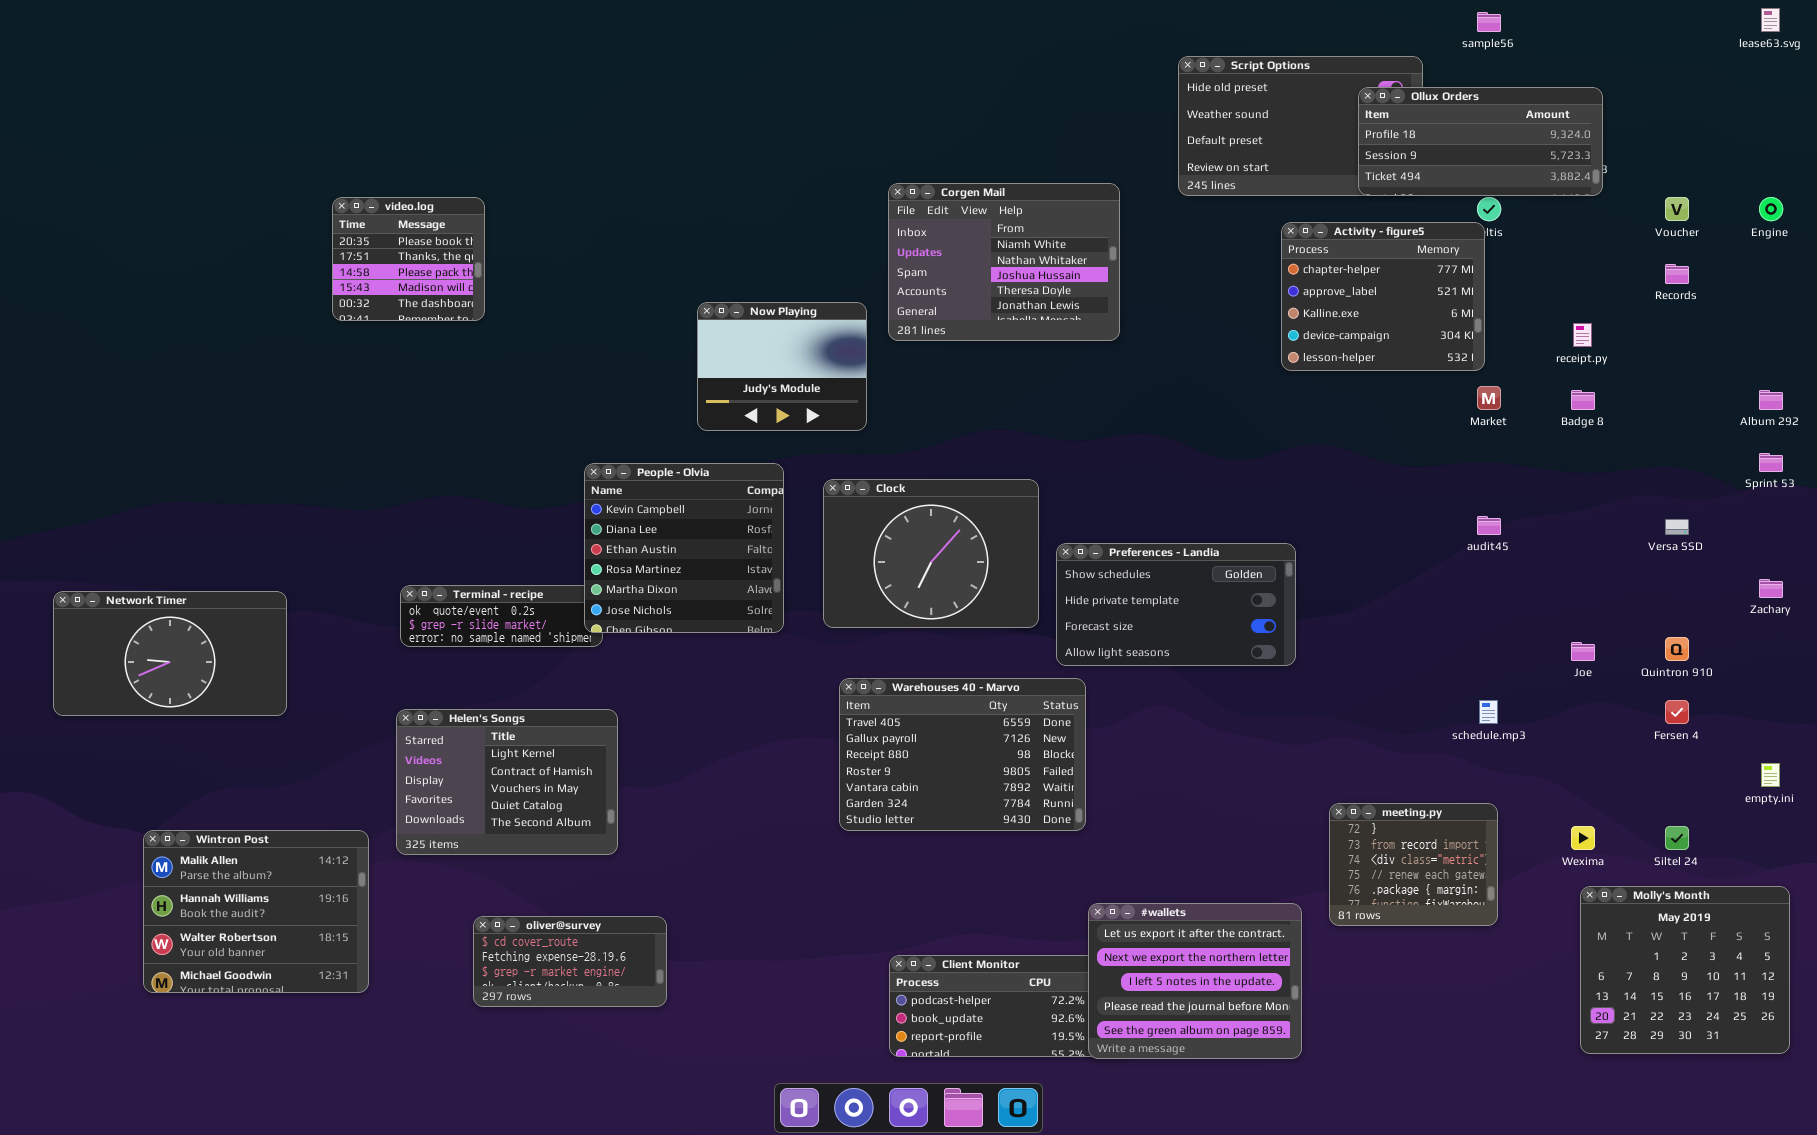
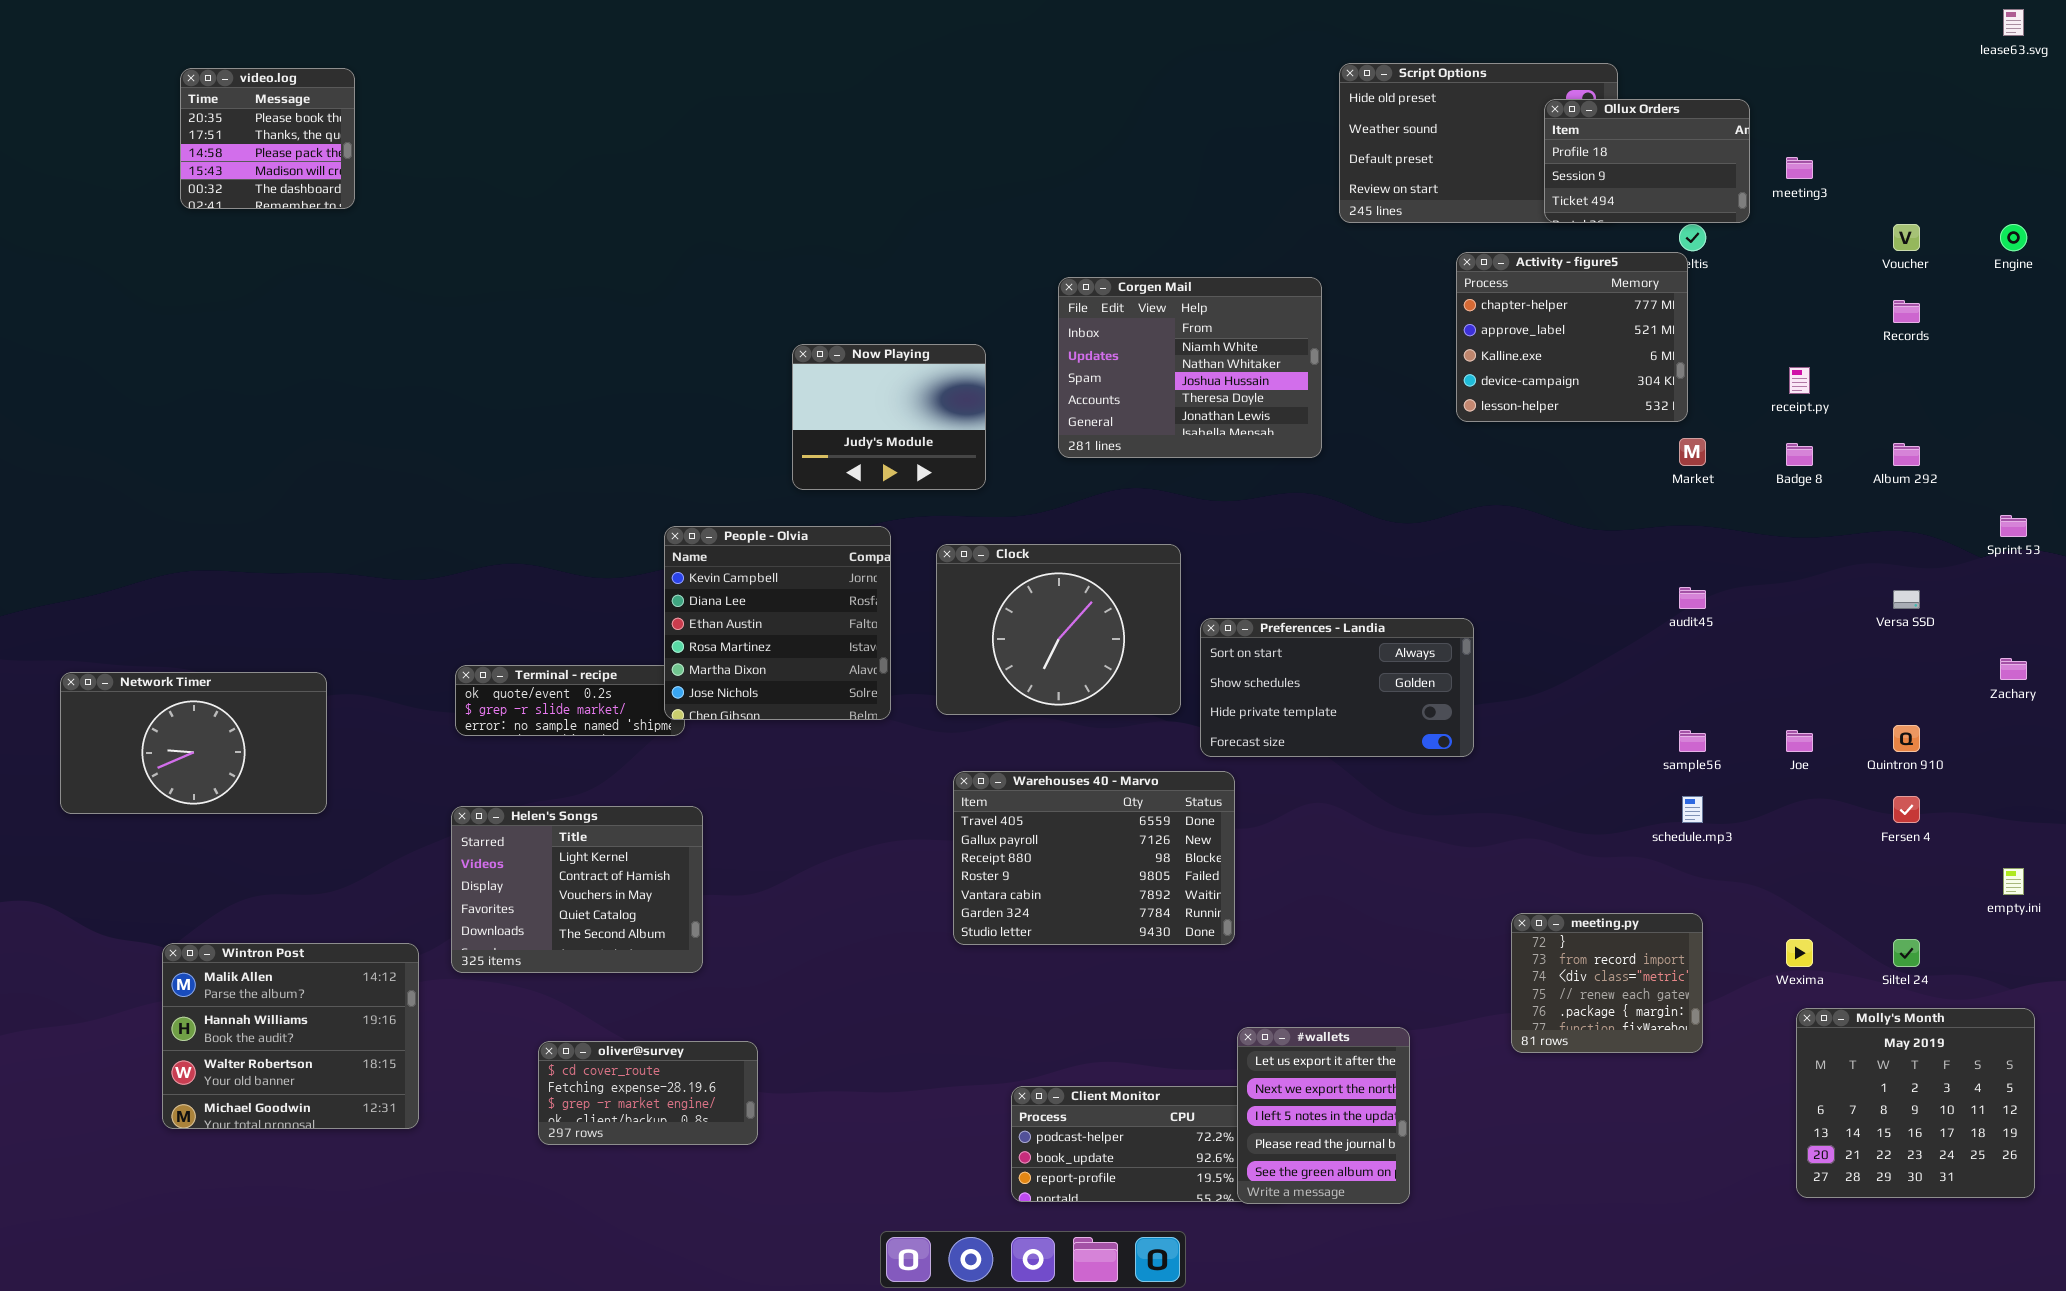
sample56: [1477,12,1501,32] -> [1679,730,1706,752], moved
Ollux Orders: [1358,87,1603,196] -> [1544,99,1750,223], resized
Corgen Mail: [888,183,1120,341] -> [1058,277,1322,458], moved
video.log: [332,197,485,321] -> [180,68,355,209], moved
Album 292: [1759,390,1783,410] -> [1893,443,1920,466], moved
Preferences - Landia: [1056,543,1296,666] -> [1200,618,1474,757], scrolled up 1 row
#wallets: [1088,903,1302,1059] -> [1237,1027,1410,1204], resized

